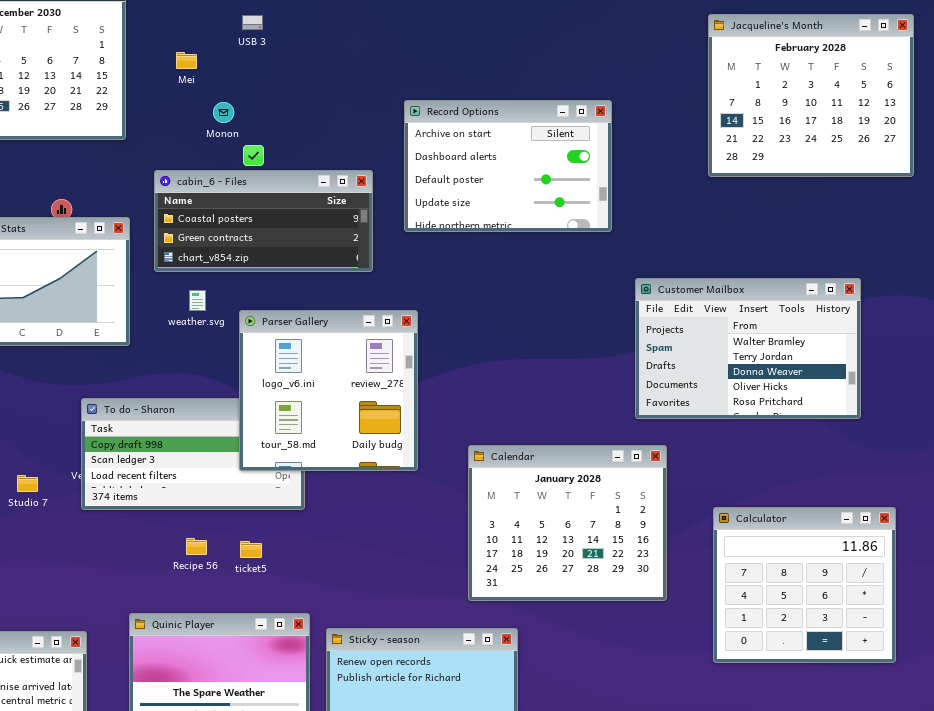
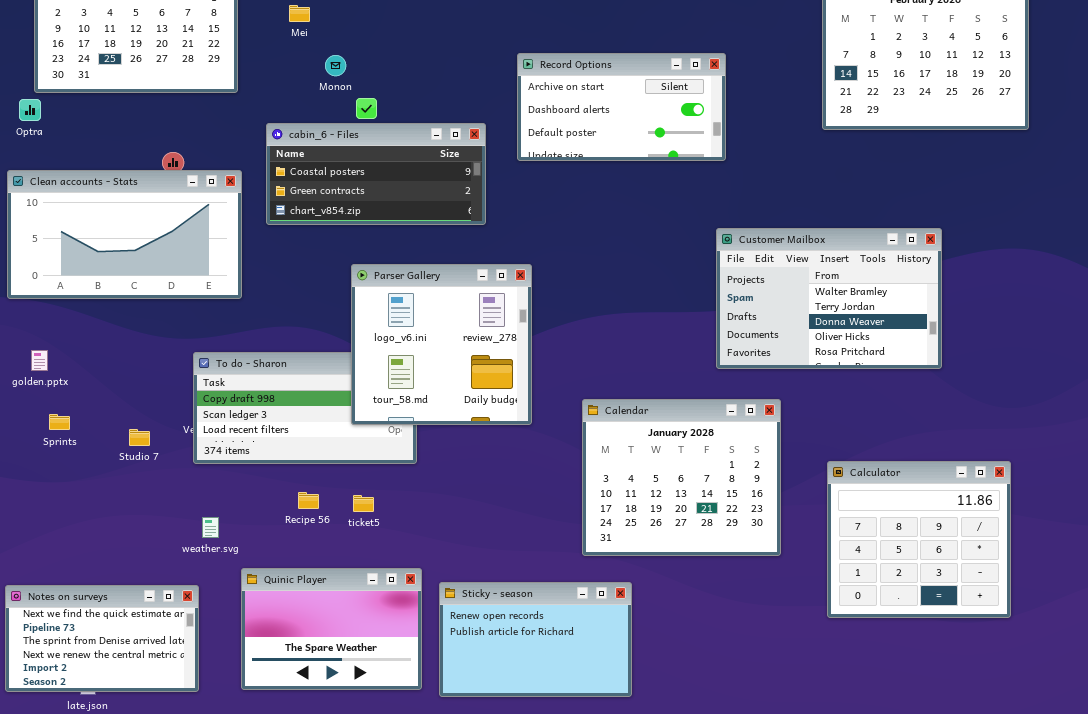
Record Options: [404,100,612,232] -> [517,53,726,161], resized
Customer Mailbox: [635,278,861,419] -> [716,228,942,369], moved
weather.svg: [189,290,206,311] -> [202,517,219,538], moved

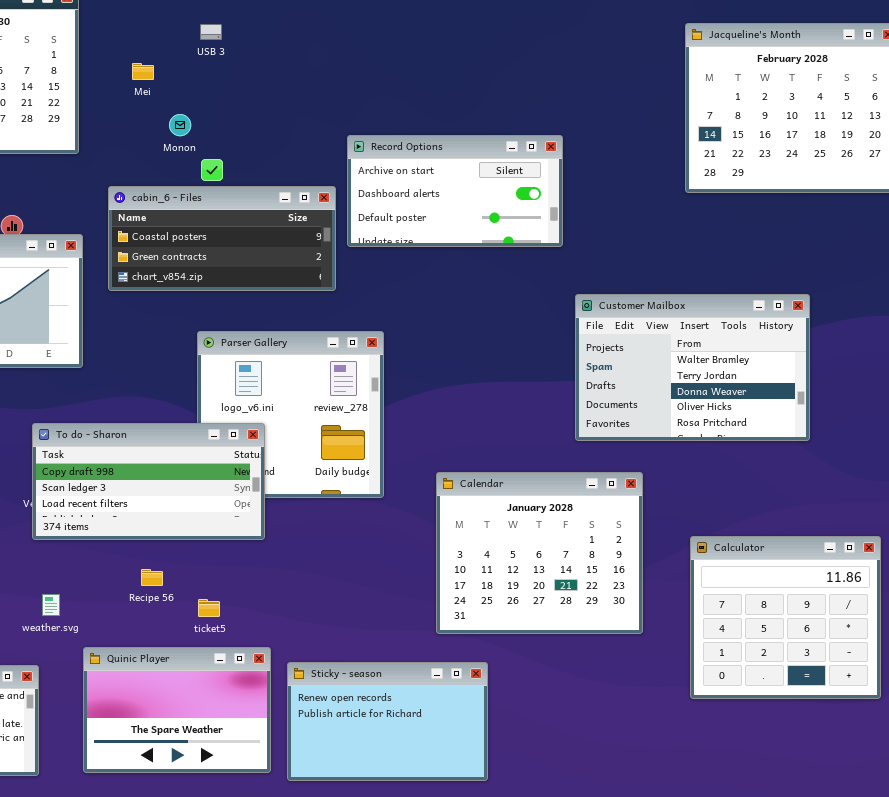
Record Options: [517,53,726,161] -> [347,135,563,247], moved
To do - Sharon: [193,352,417,464] -> [32,423,265,540], raised
ticket5: [353,495,374,512] -> [198,599,220,617], moved

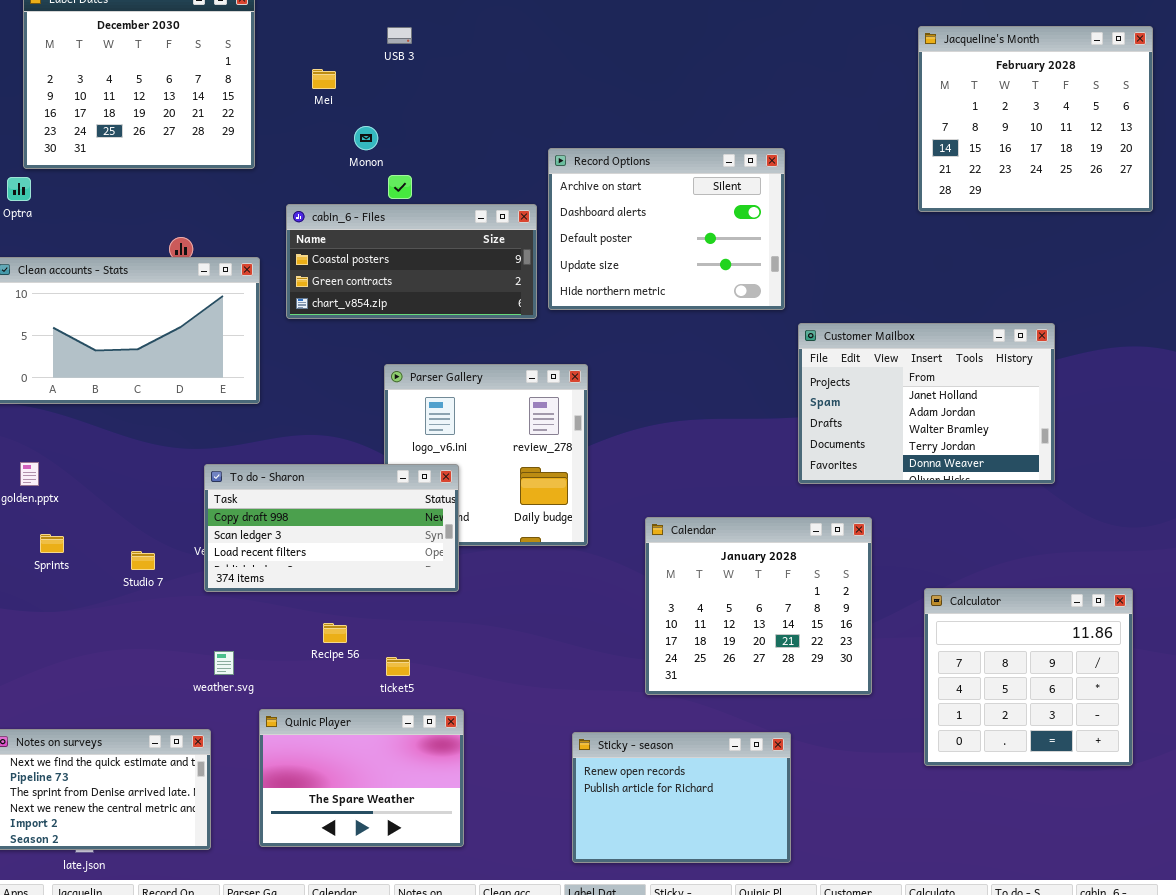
Record Options: [347,135,563,247] -> [548,148,785,310], resized
Customer Mailbox: [575,294,810,441] -> [798,323,1055,484], scrolled up 2 rows
Sticky - season: [287,662,488,781] -> [572,732,791,863], moved

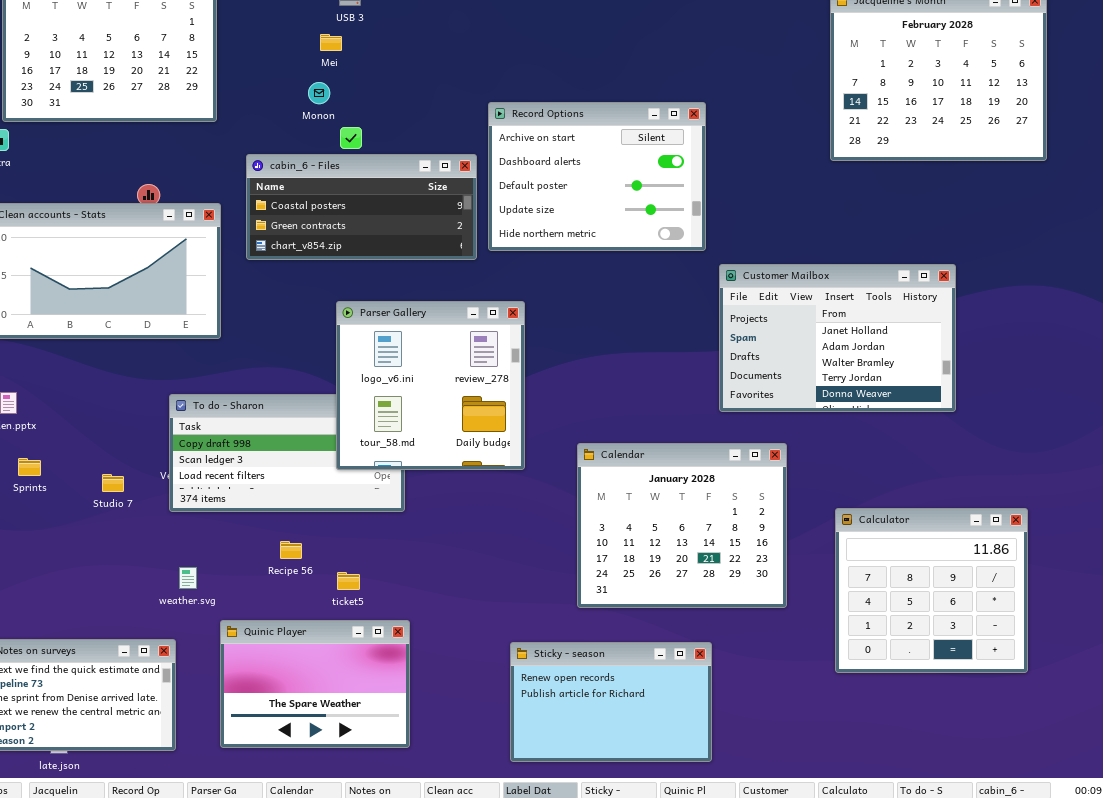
Mei: [312,69,336,89] -> [320,34,342,51], moved
Parser Gallery: [384,364,588,546] -> [336,301,525,470], raised

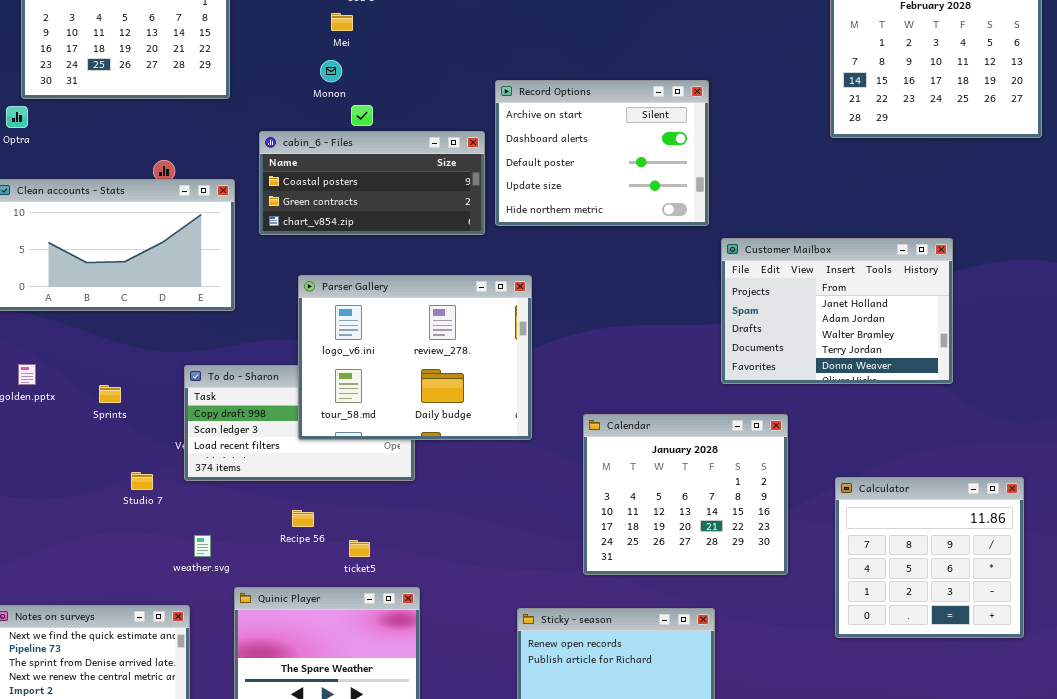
Parser Gallery: [336,301,525,470] -> [298,275,532,440], resized
Sprints: [18,458,41,476] -> [99,385,121,403], moved
Studio 7: [102,474,124,492] -> [131,472,153,490], moved

